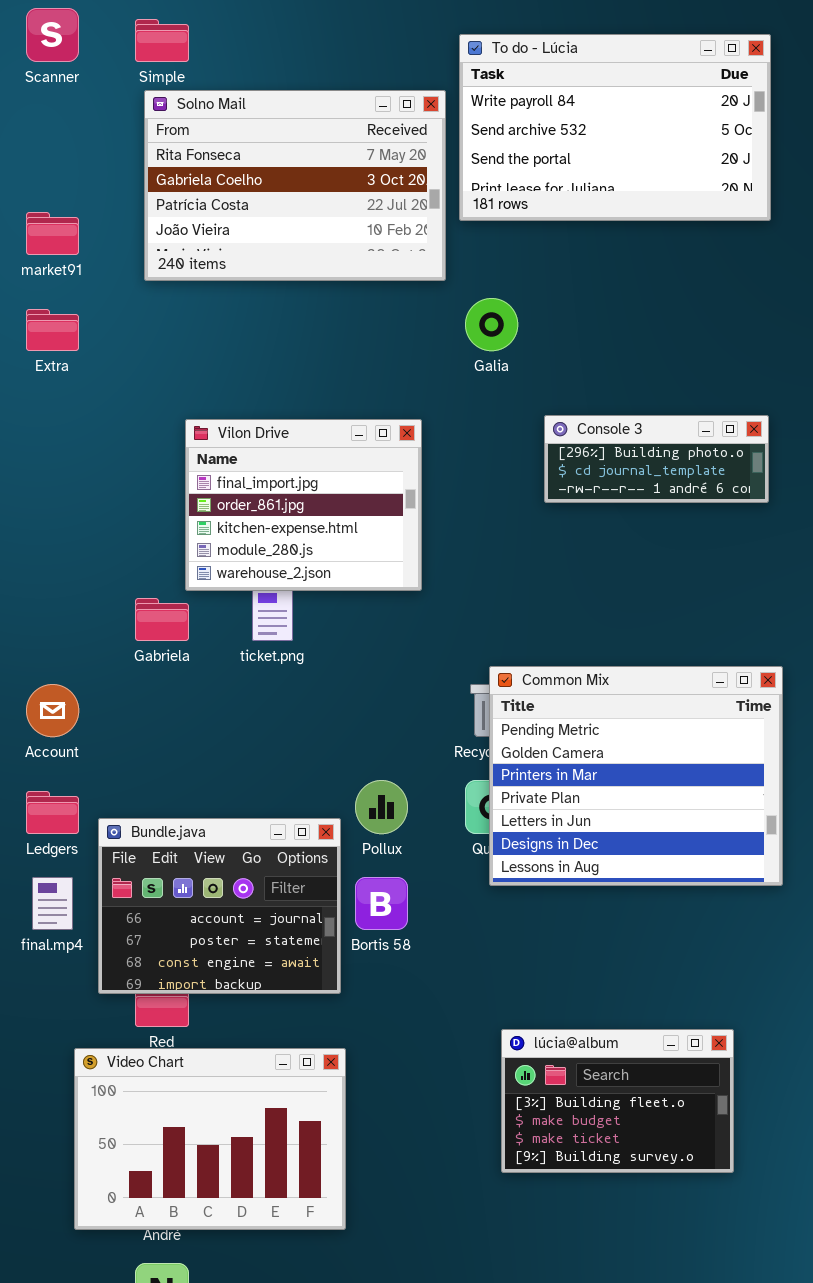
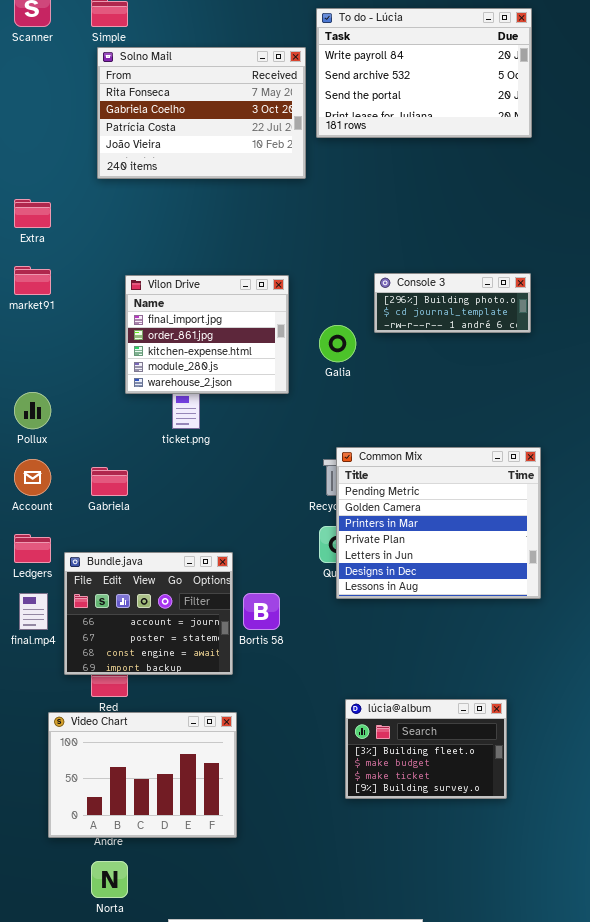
market91: [26,212,79,255] -> [14,266,51,295], moved
Galia: [465,298,518,351] -> [319,325,356,362], moved
Gabriela: [135,598,189,641] -> [91,467,128,496], moved
Pollux: [355,780,408,834] -> [14,392,51,429], moved

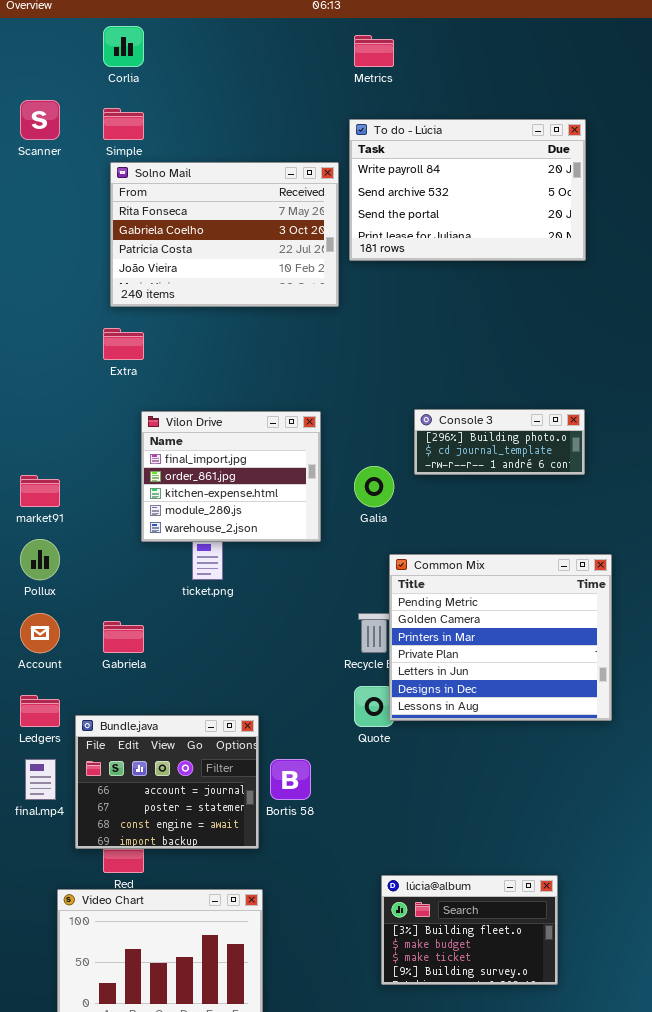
Extra: [14,199,51,228] -> [103,328,144,360], moved
market91: [14,266,51,295] -> [20,475,60,507], moved
Common Mix: [336,447,541,599] -> [389,554,612,721], moved

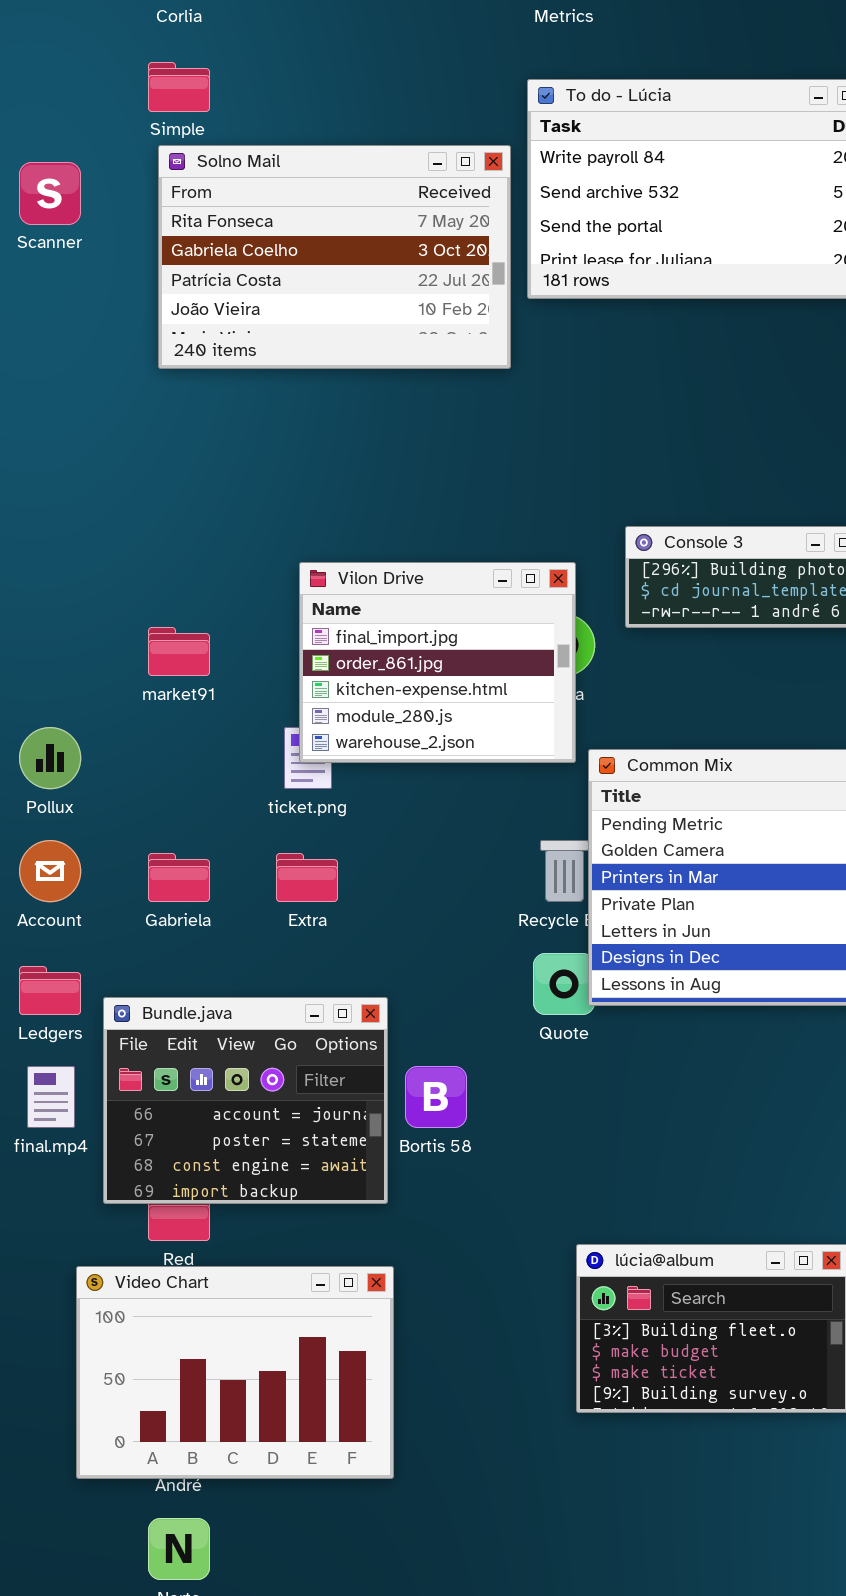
Scanner: [20,100,60,140] -> [19,162,81,225], moved
Extra: [103,328,144,360] -> [276,853,338,902], moved
Vilon Drive: [141,411,321,542] -> [299,562,576,763], moved
market91: [20,475,60,507] -> [148,627,210,676], moved

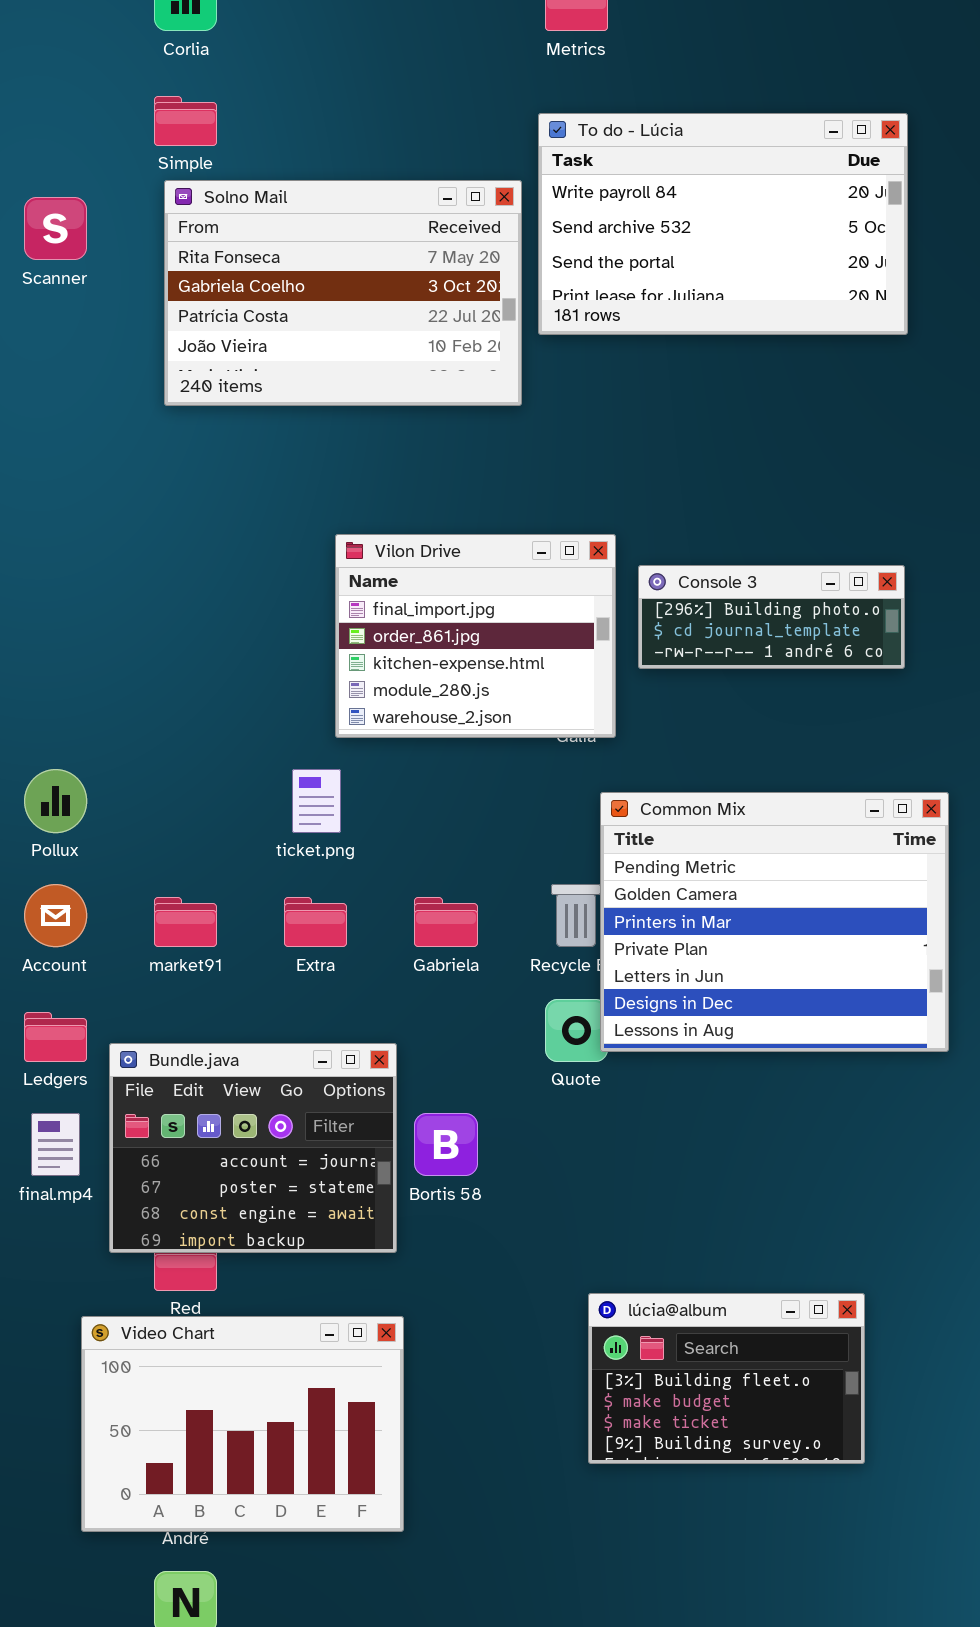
Vilon Drive: [299,562,576,763] -> [335,534,616,738], moved
market91: [148,627,210,676] -> [154,897,217,947], moved
Gabriela: [148,853,210,902] -> [414,897,478,947], moved

